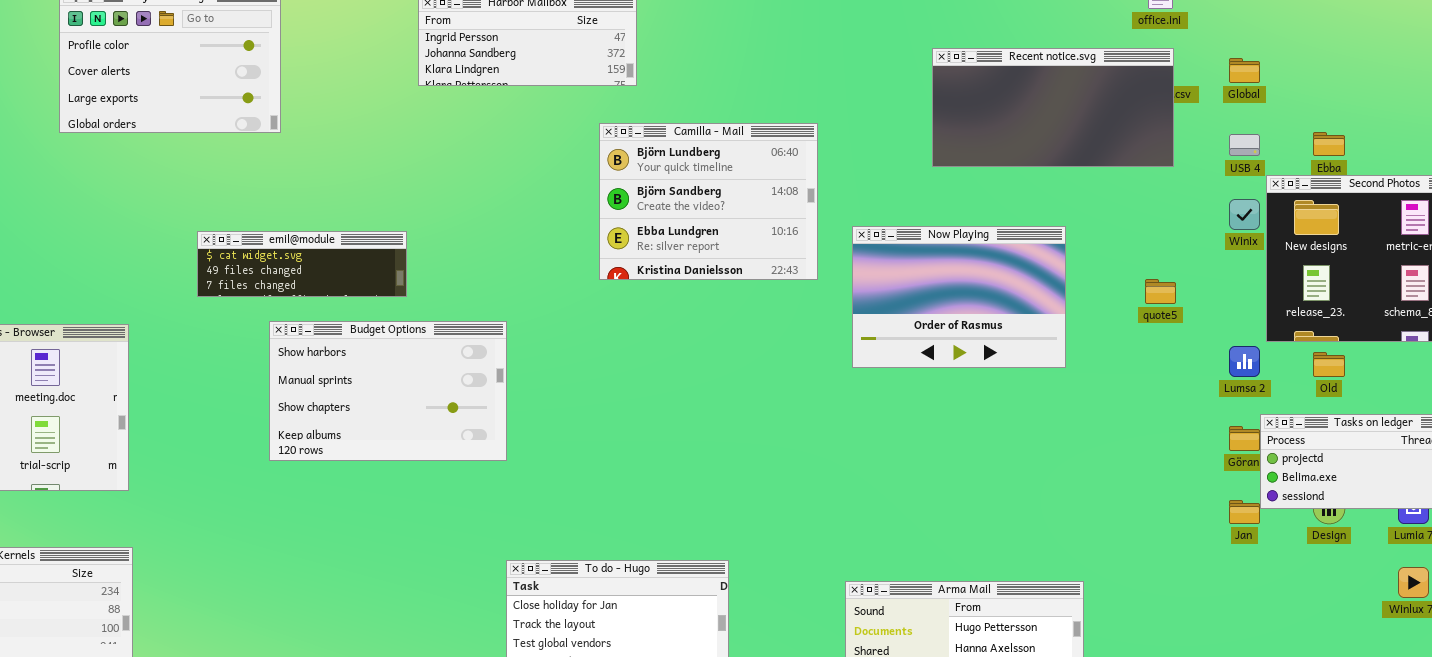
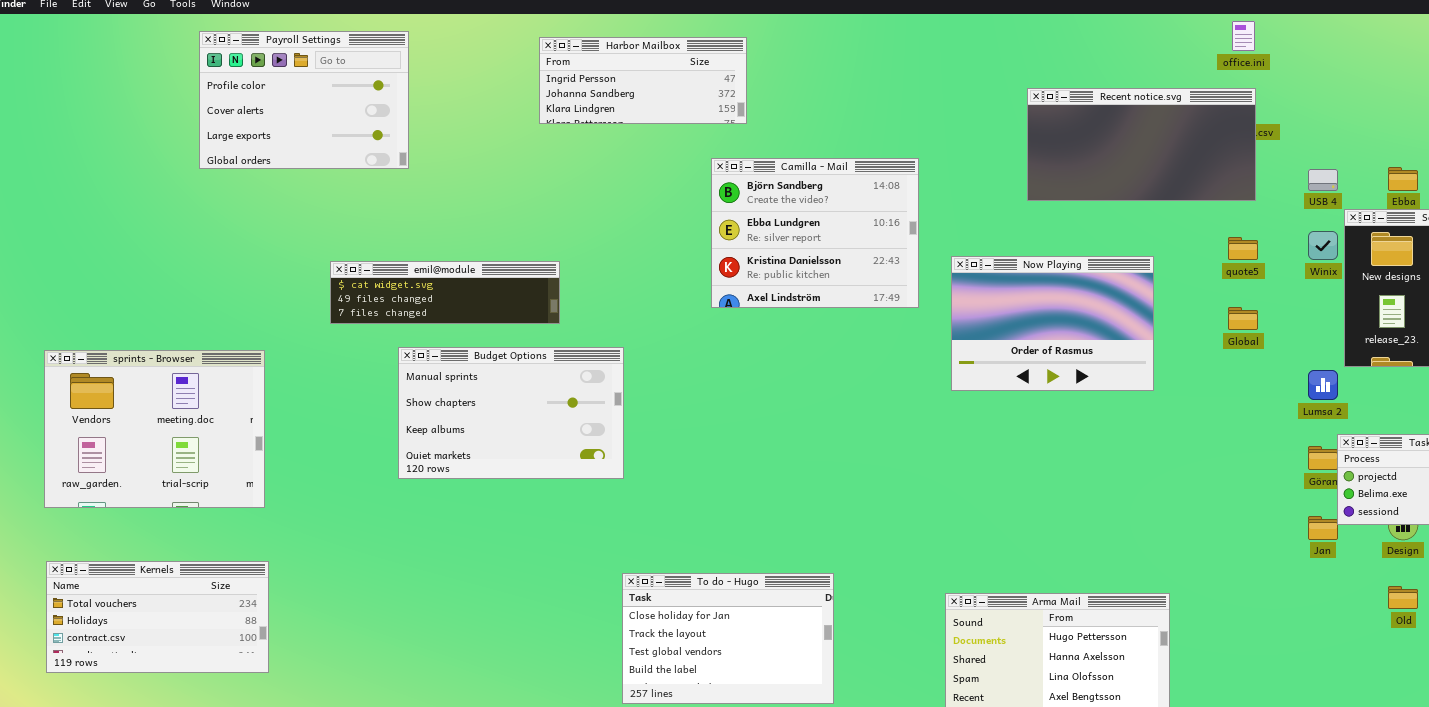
Global: [1229,58,1260,83] -> [1228,307,1258,330], moved
Camilla - Mail: [599,123,818,280] -> [711,158,919,308], scrolled down 1 row
emil@module: [197,231,407,297] -> [330,261,560,324], resized
quote5: [1145,279,1176,304] -> [1228,237,1258,260], moved
Budget Options: [269,321,507,461] -> [398,347,624,479], scrolled down 1 row
Old: [1313,352,1345,377] -> [1388,586,1418,609], moved

